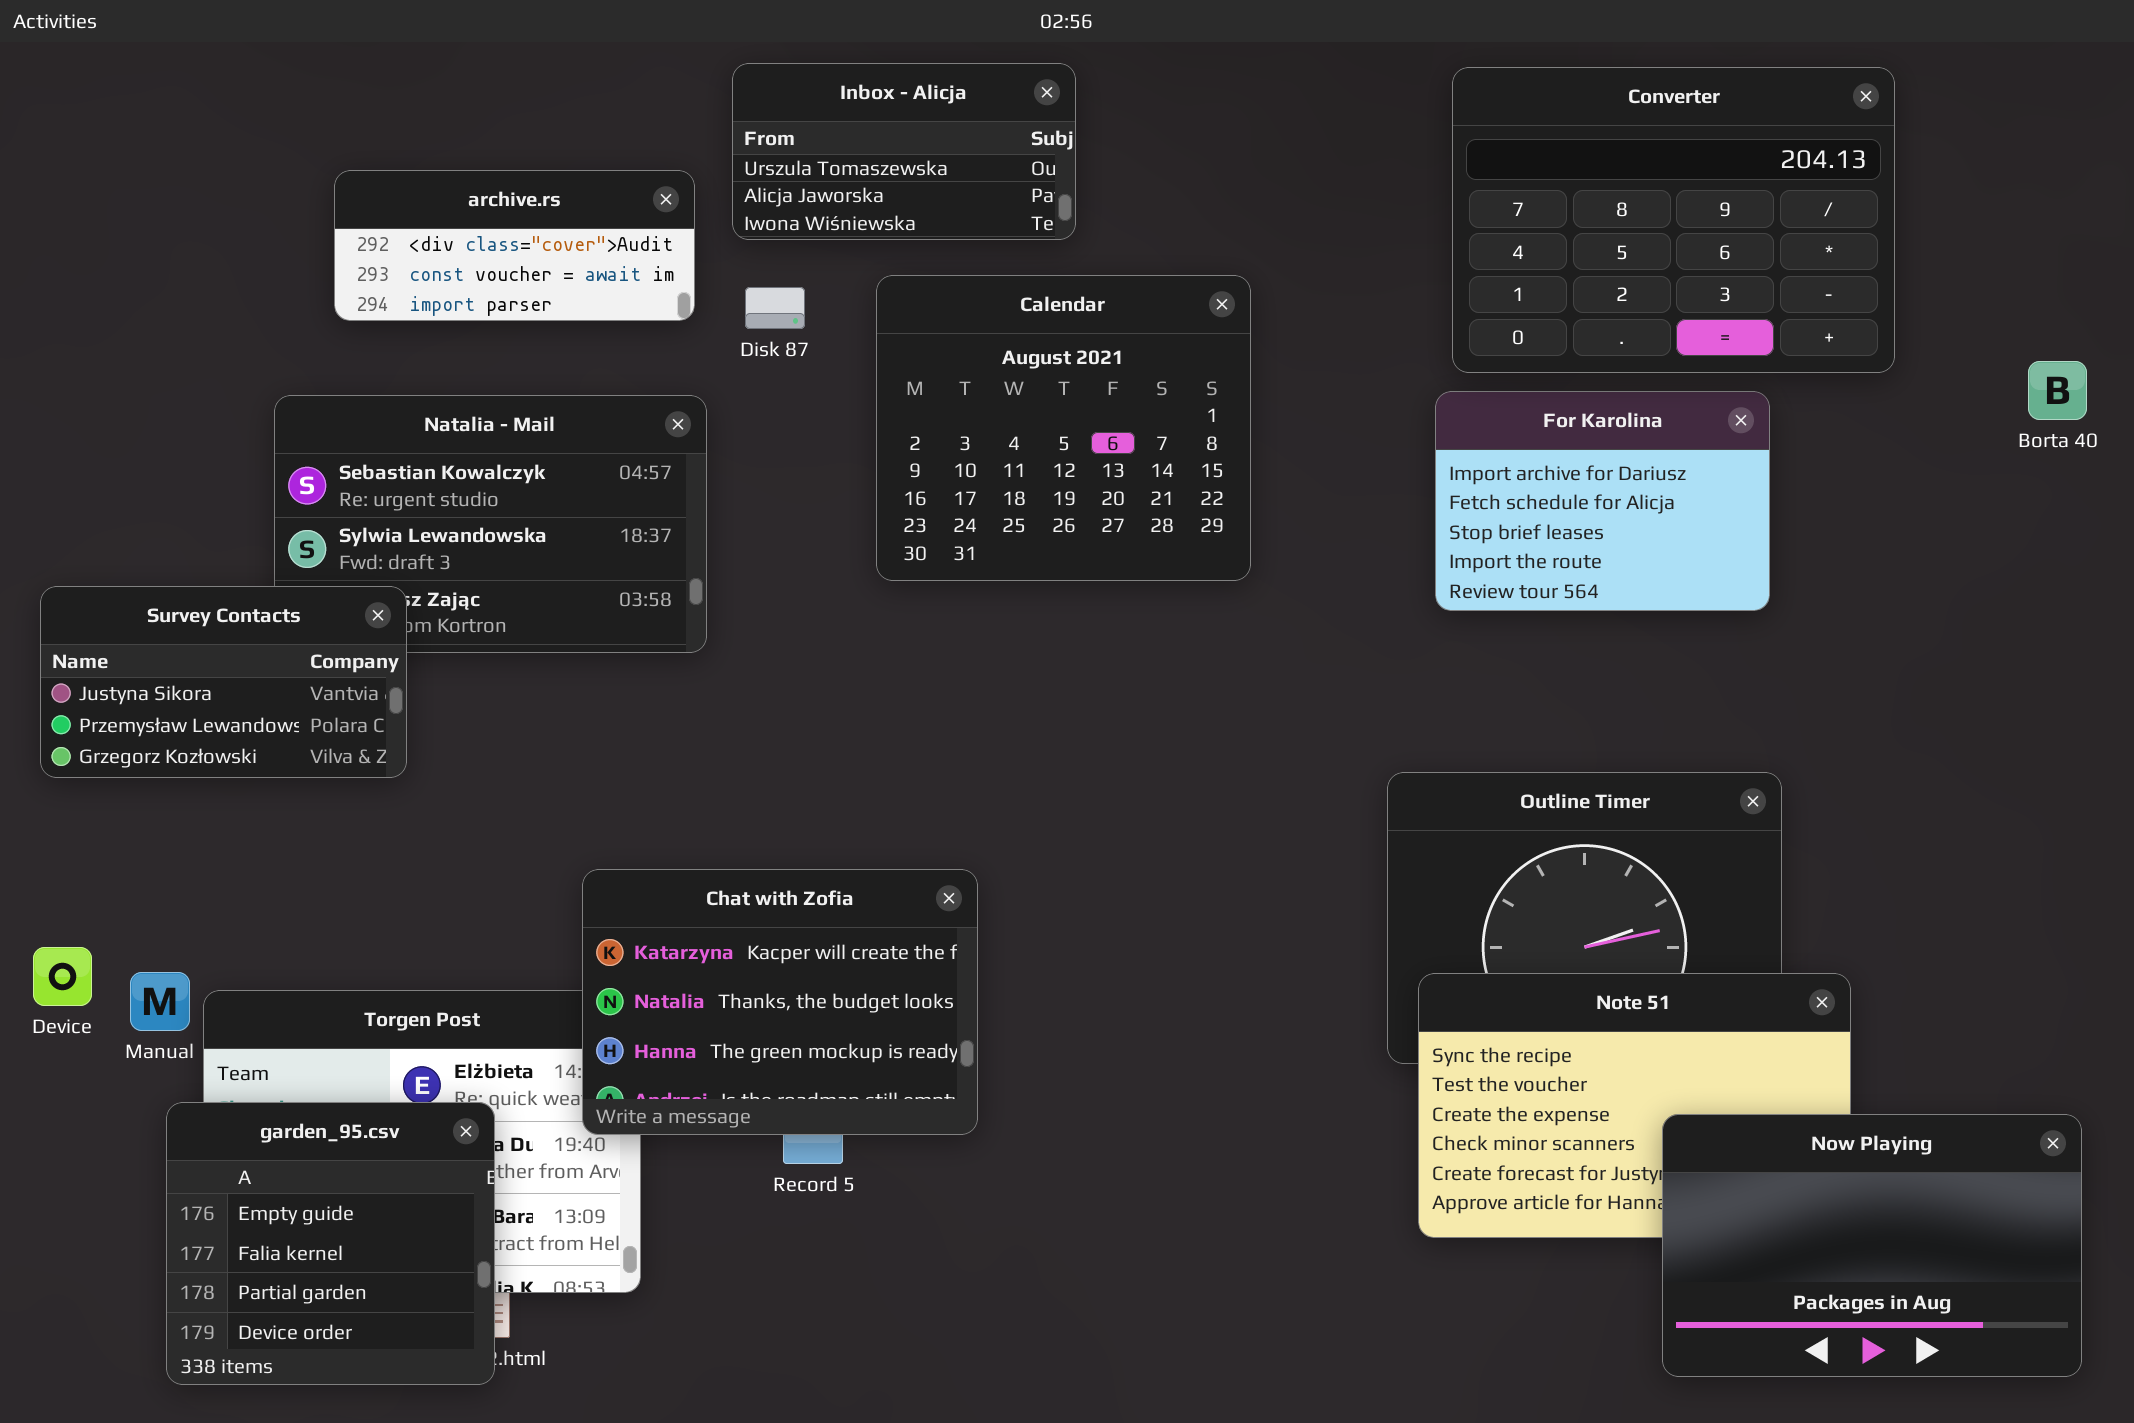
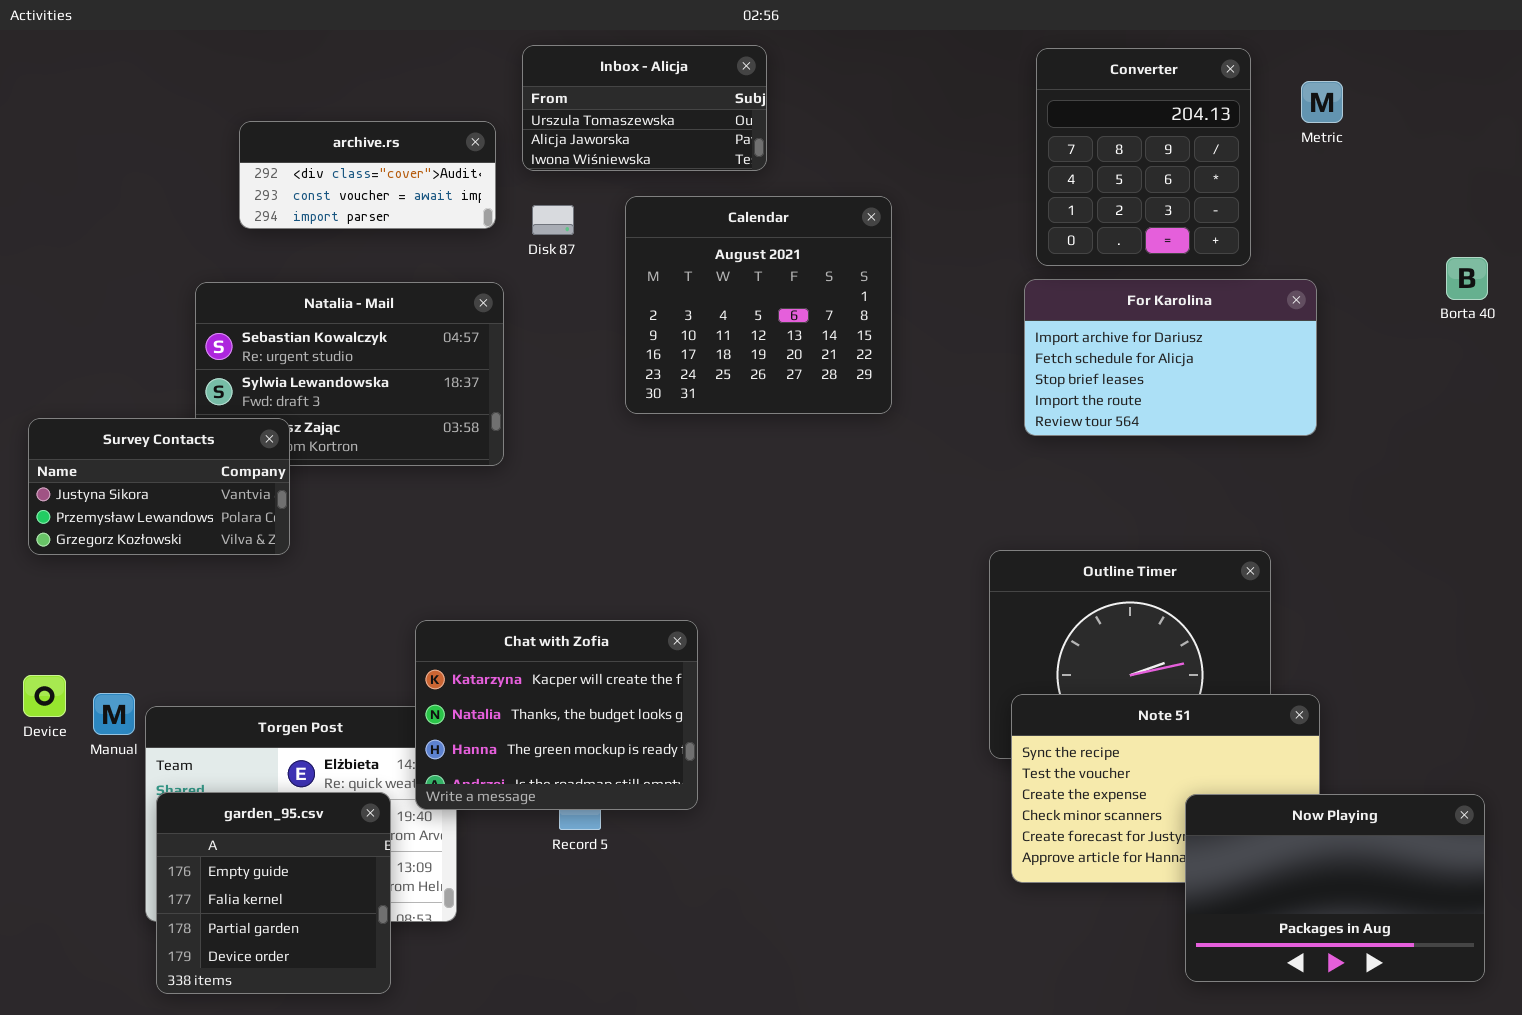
Converter: [1452,67,1895,373] -> [1036,48,1251,266], resized
For Karolina: [1435,391,1770,611] -> [1024,279,1317,436], resized
garden_95.csv: [166,1102,495,1385] -> [156,792,391,994], moved

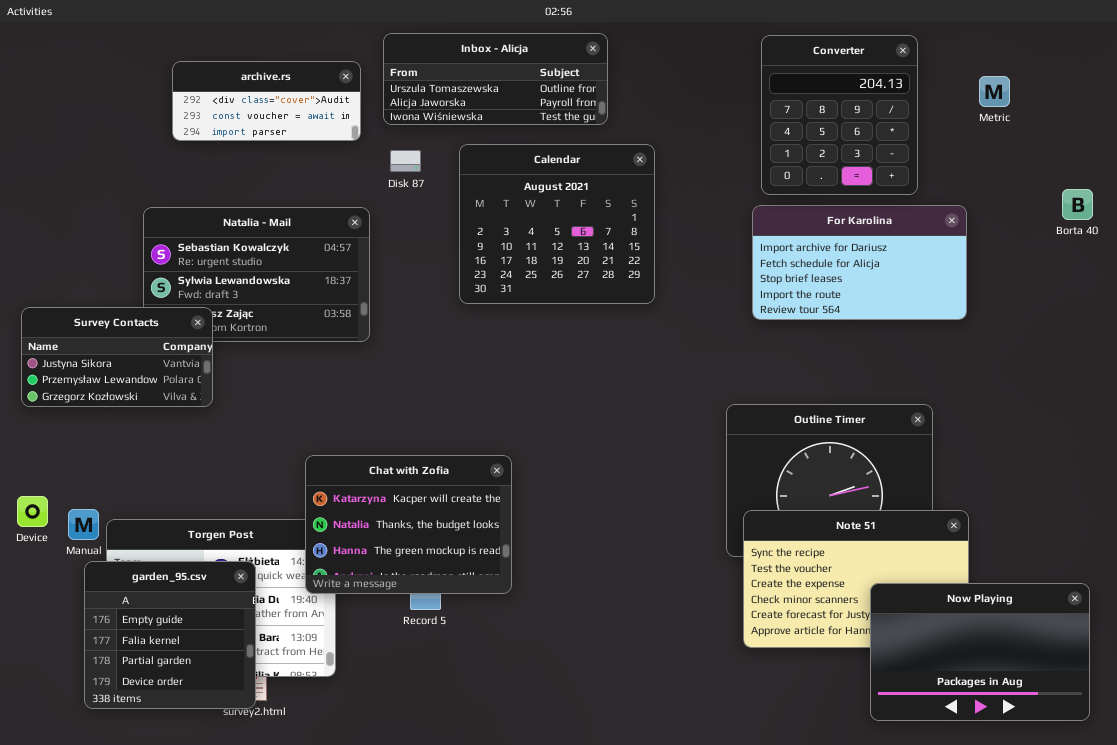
Inbox - Alicja: [522,45,767,171] -> [383,33,608,125], resized
Metric: [1301,81,1343,123] -> [979,76,1010,107], moved
archive.rs: [239,121,496,229] -> [172,61,361,141], moved
garden_95.csv: [156,792,391,994] -> [84,561,256,709], moved

